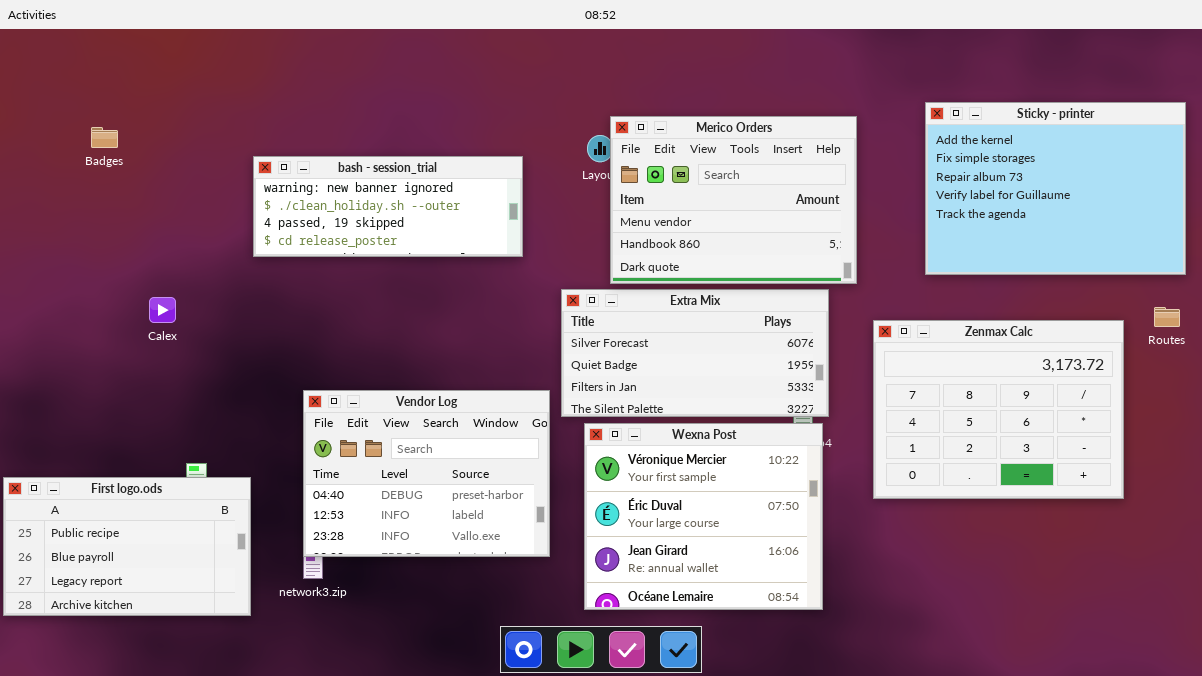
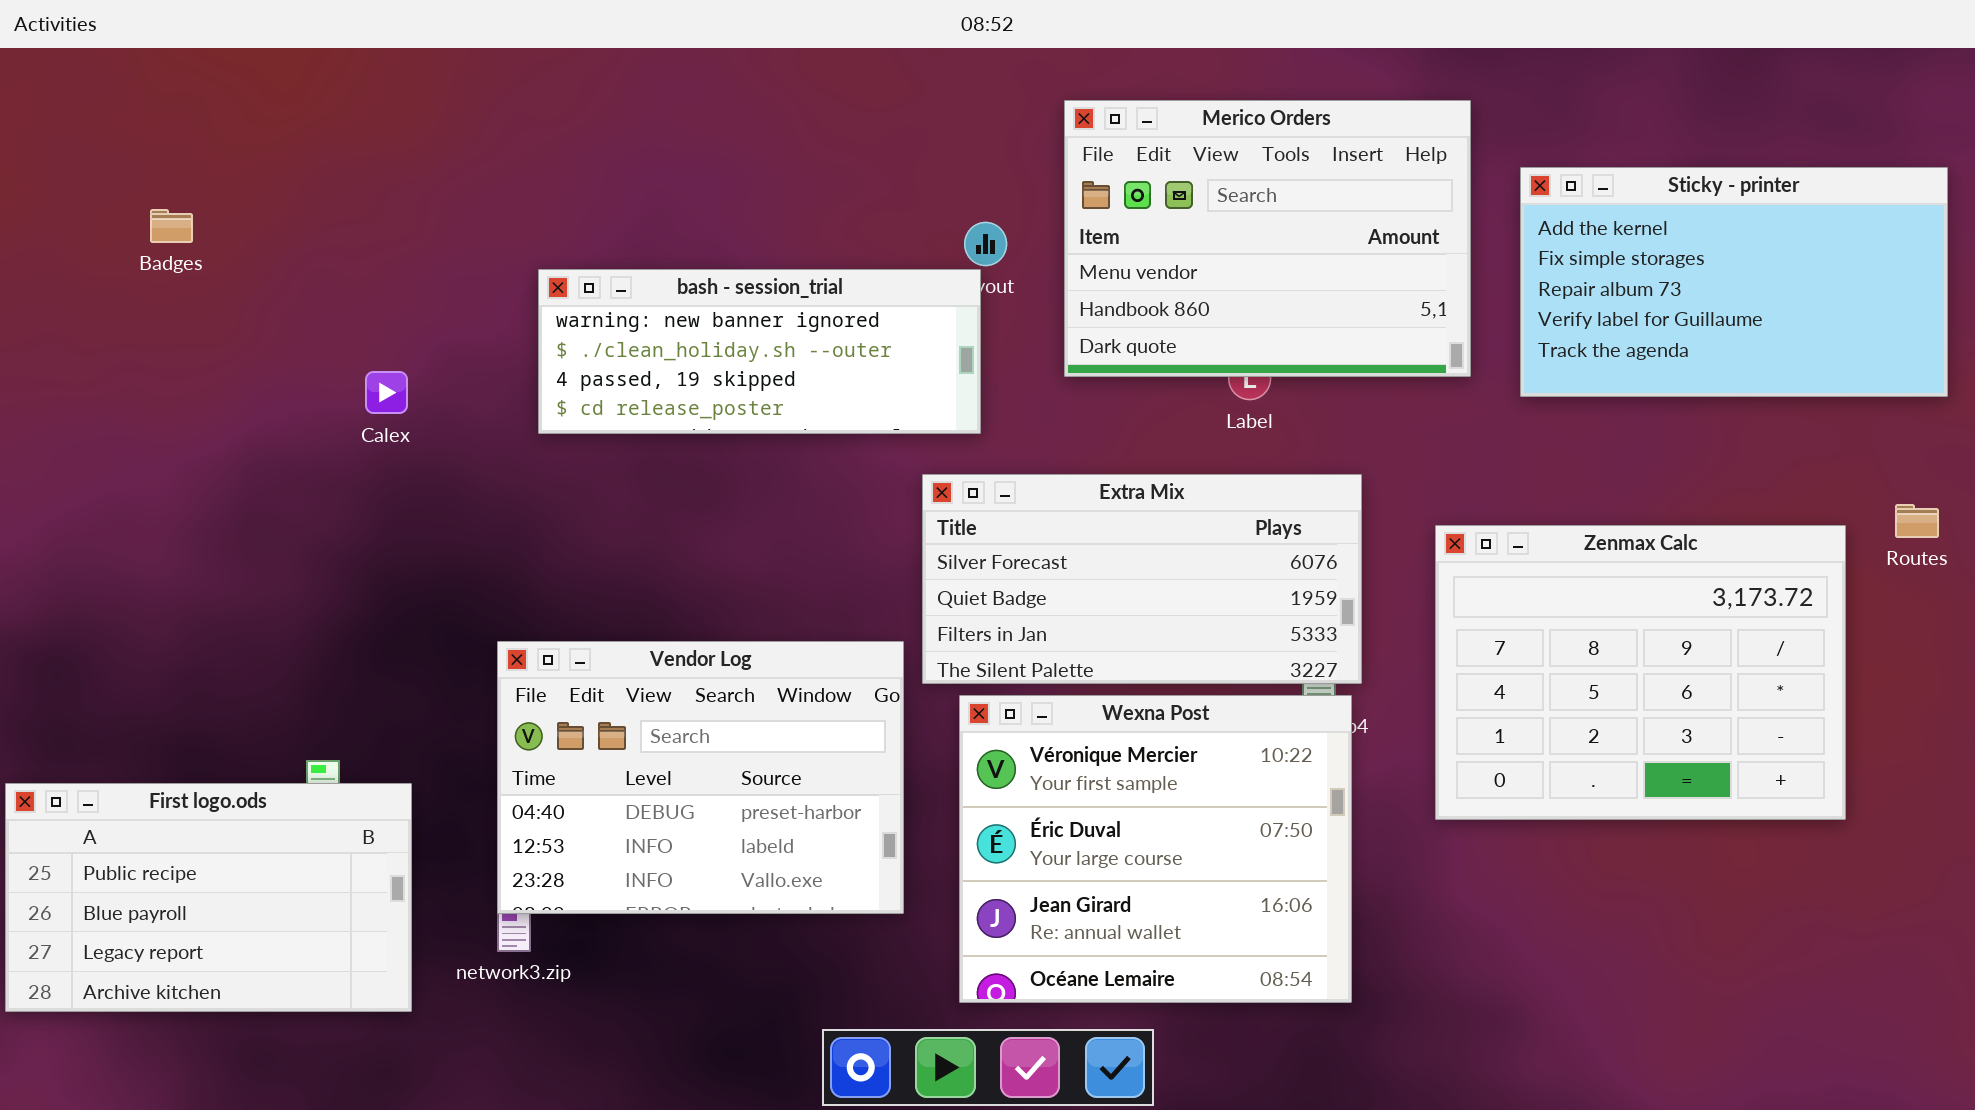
Sticky - printer: [925,102,1186,275] -> [1520,167,1948,397], resized
Merico Orders: [610,116,857,284] -> [1064,100,1471,377], moved
bash - session_trial: [253,156,523,257] -> [538,269,981,434], moved
Calex: [149,297,176,323] -> [365,371,408,414], moved

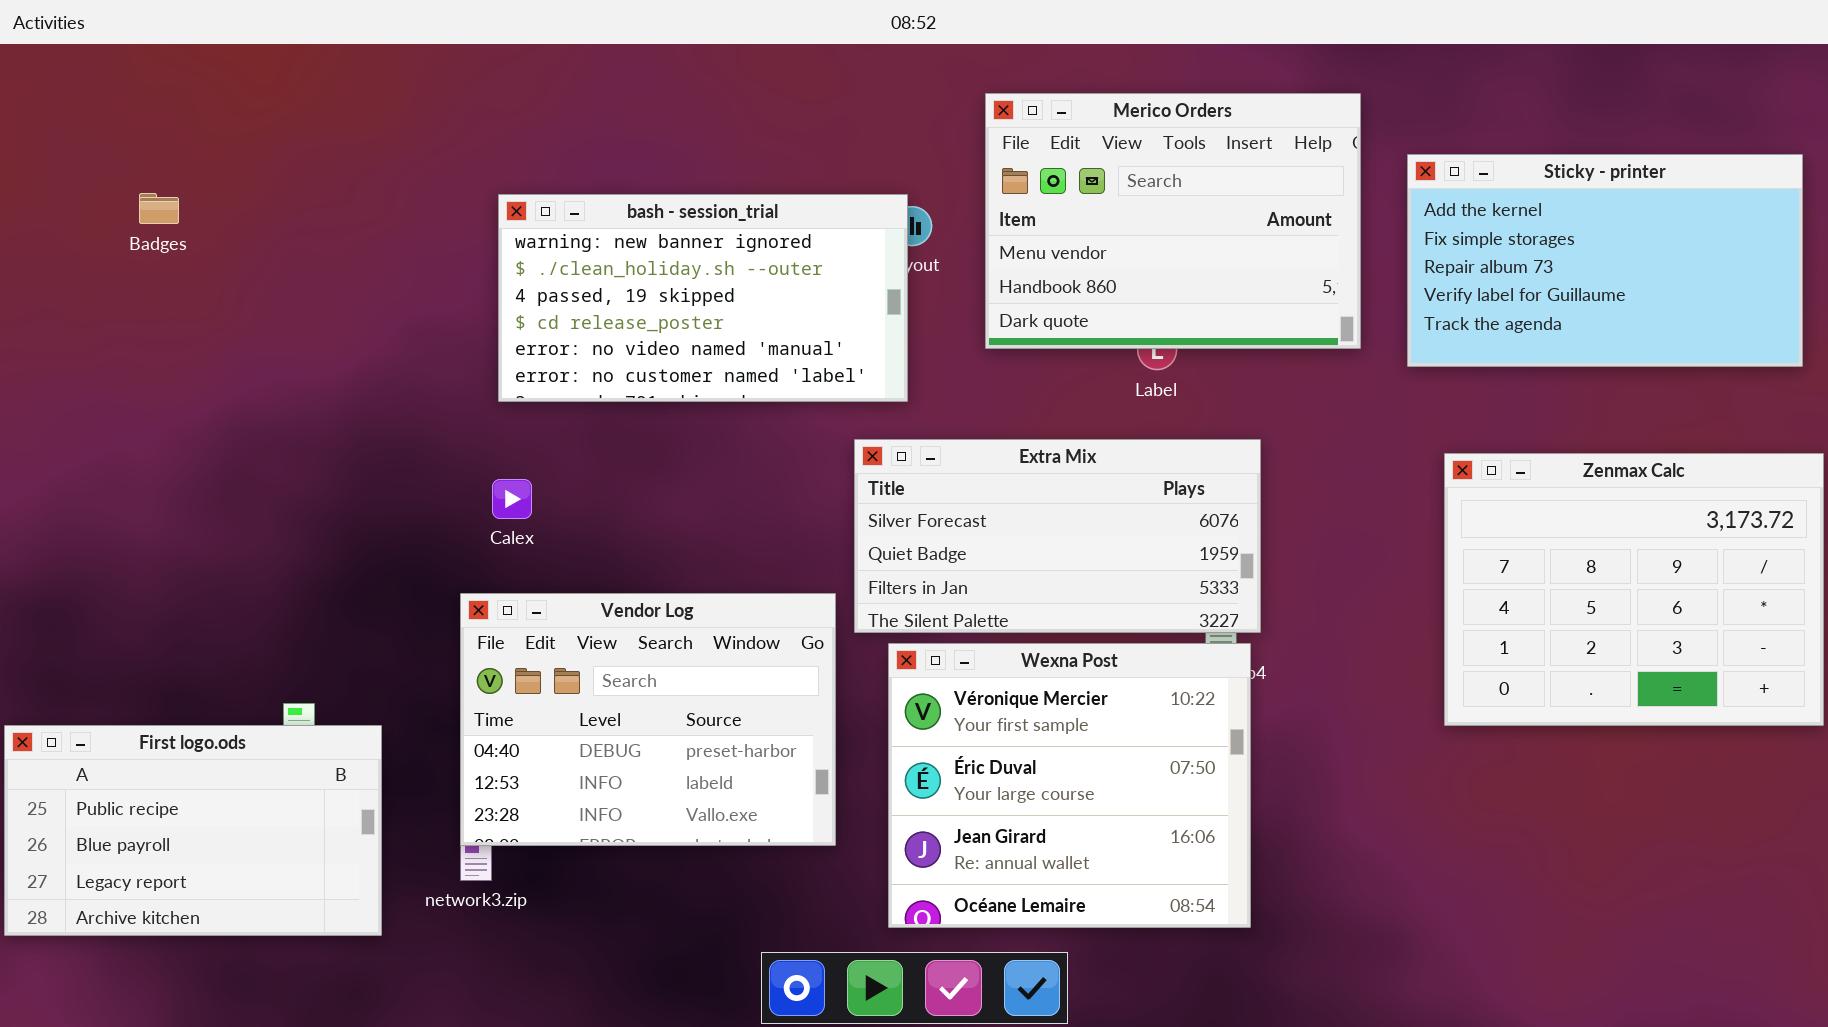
bash - session_trial: [538,269,981,434] -> [498,194,908,402], resized
Calex: [365,371,408,414] -> [492,479,532,519], moved
Zenmax Calc: [1435,525,1846,820] -> [1444,453,1824,726], moved

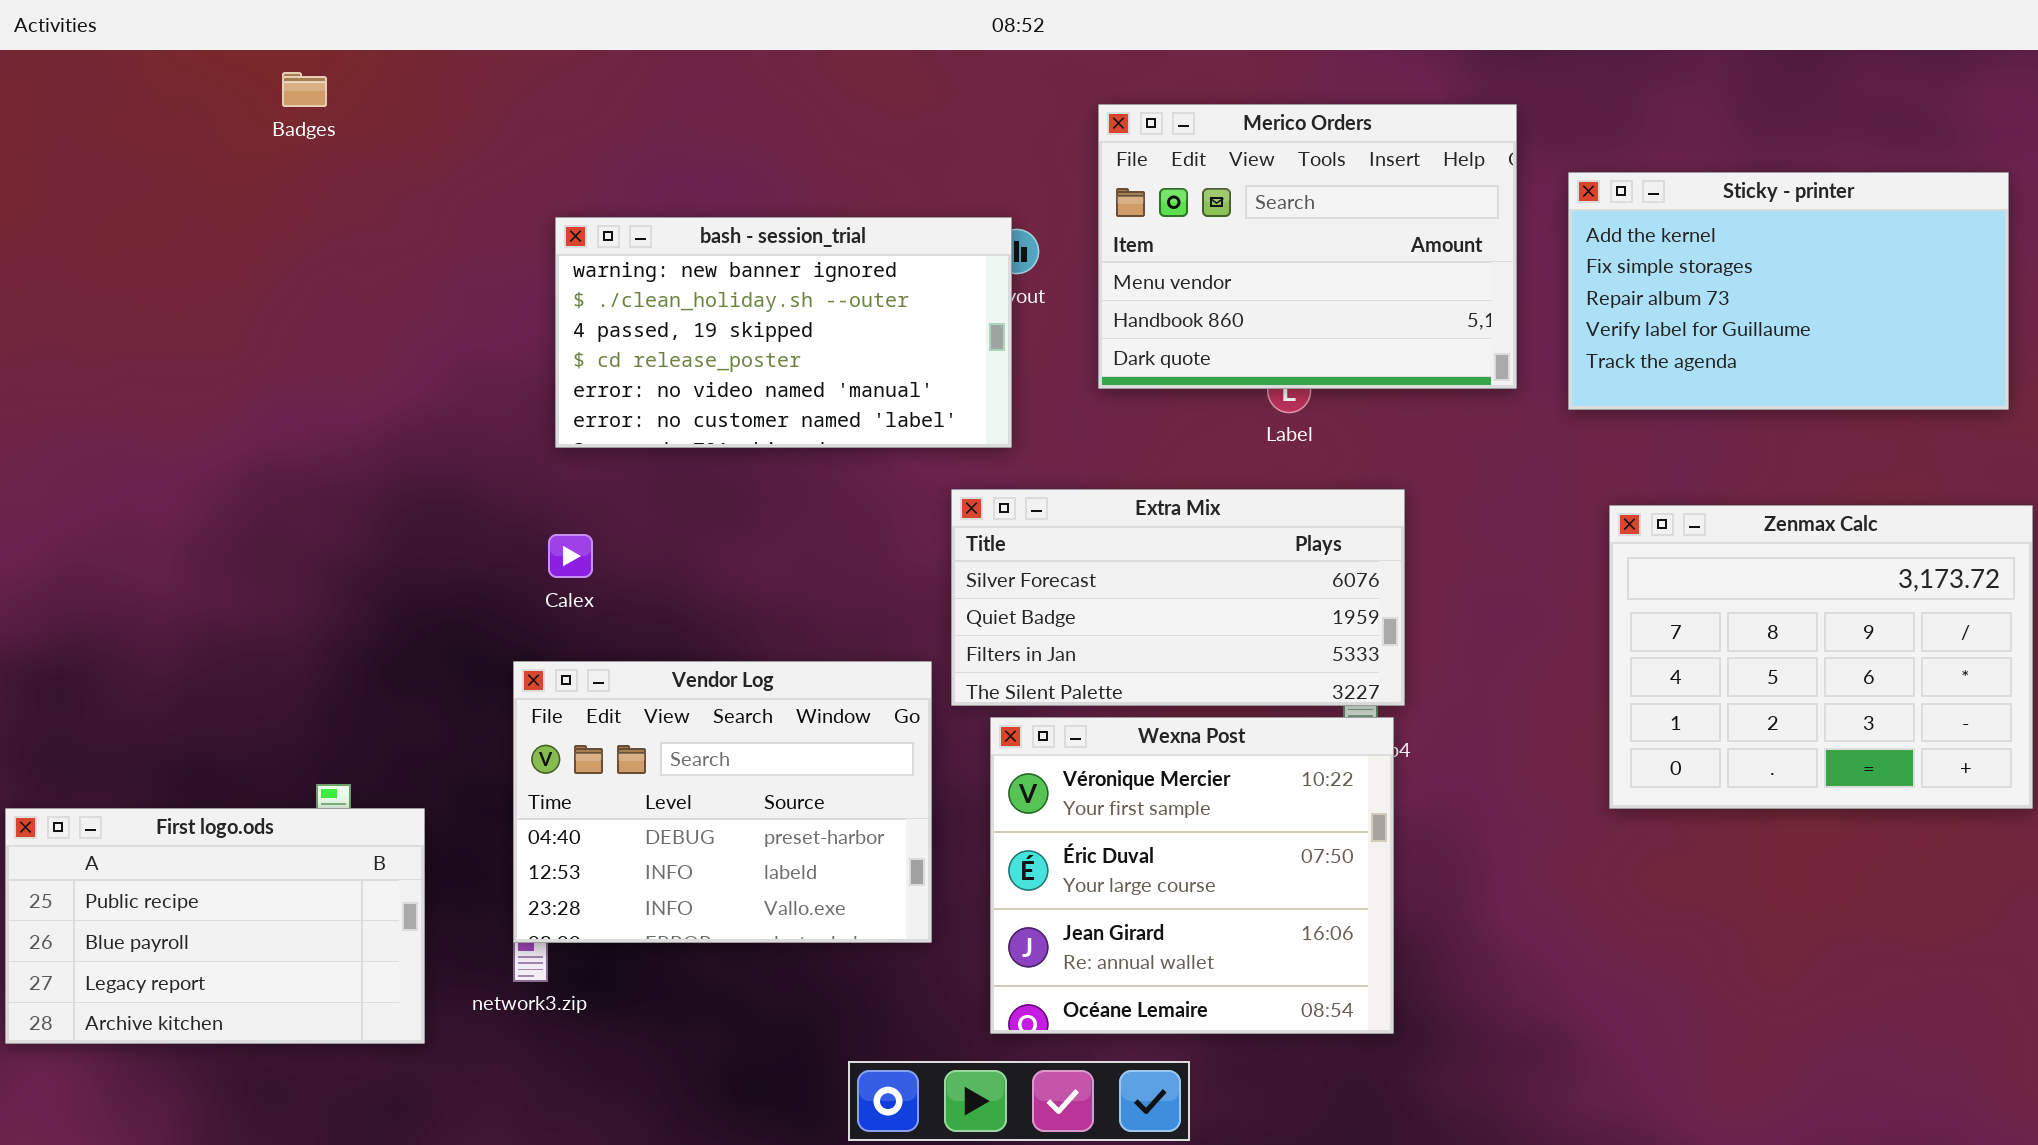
Badges: [139,193,179,224] -> [282,72,327,107], moved

